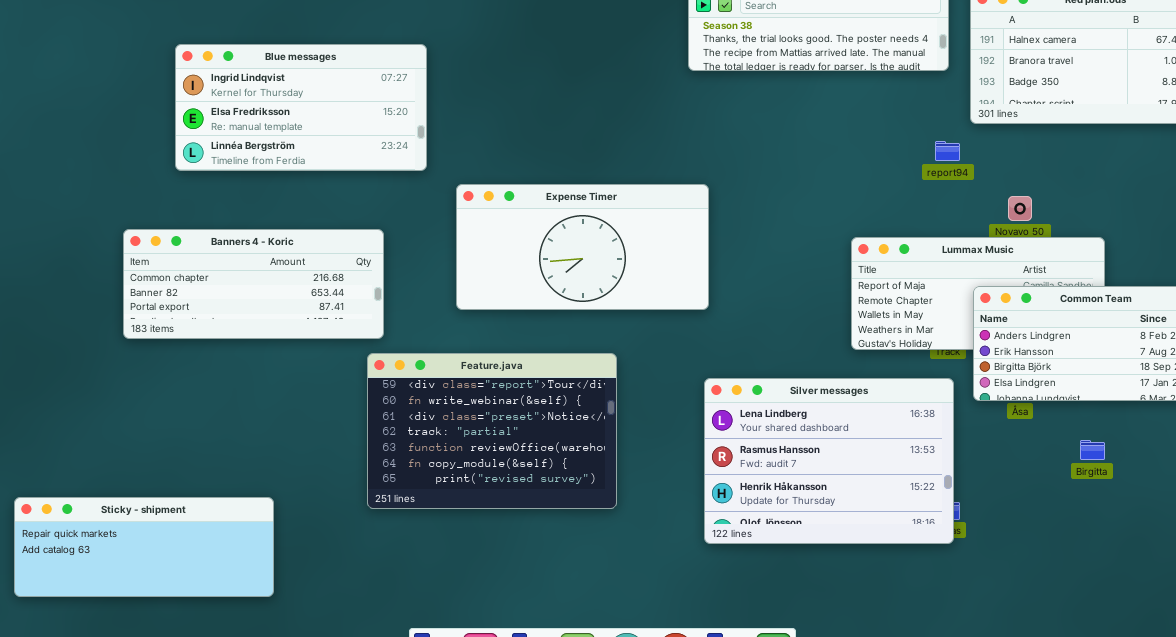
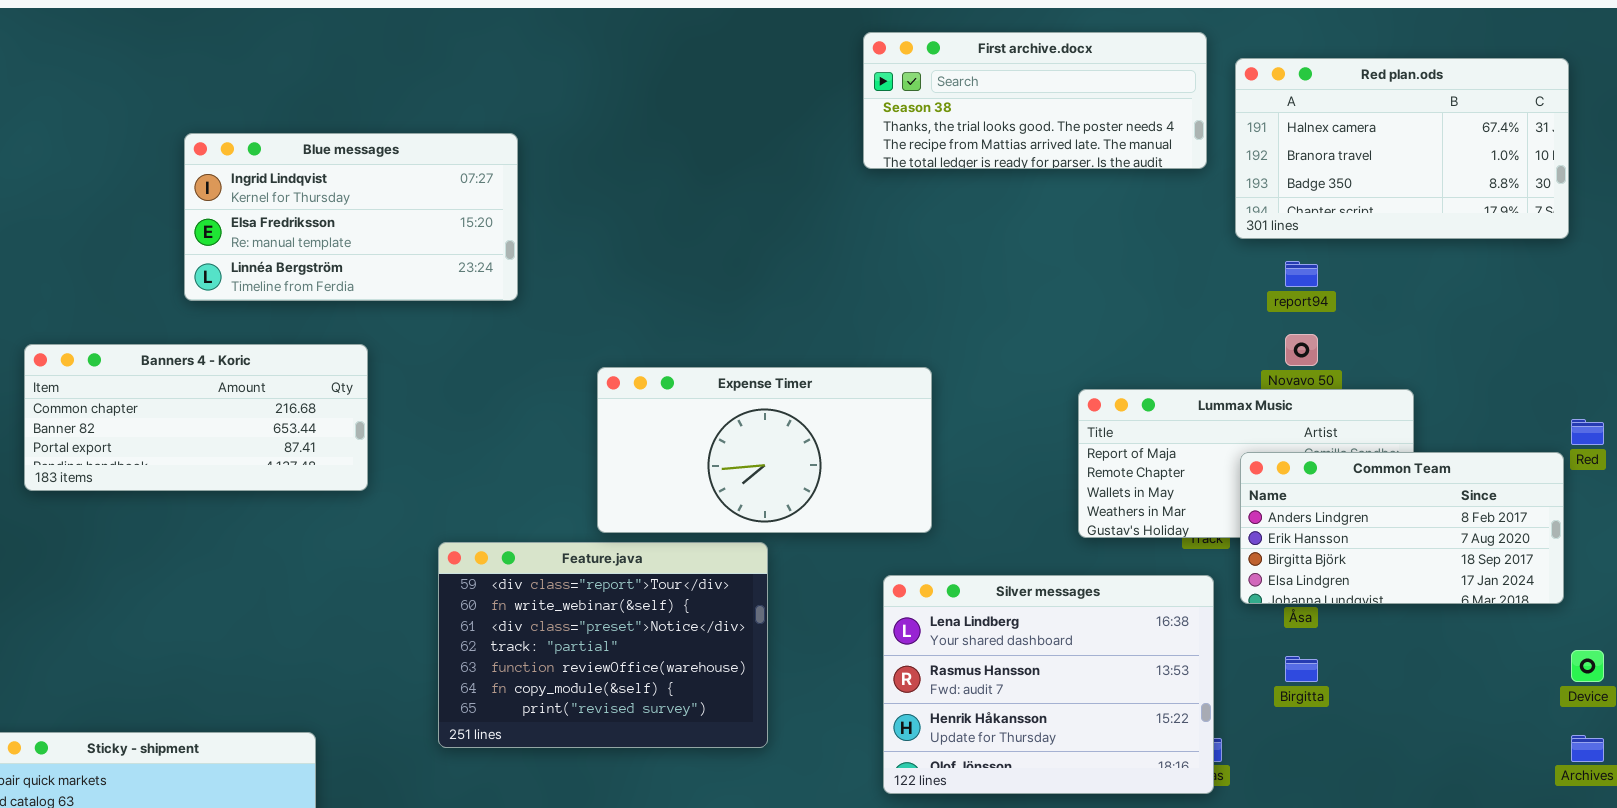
report94: [935,141,960,161] -> [1285,261,1318,287], moved
Expense Timer: [456,184,709,310] -> [597,367,932,533], moved
Banners 4 - Koric: [123,229,384,339] -> [24,344,368,491], moved
Birgitta: [1080,440,1105,460] -> [1285,656,1318,682], moved

